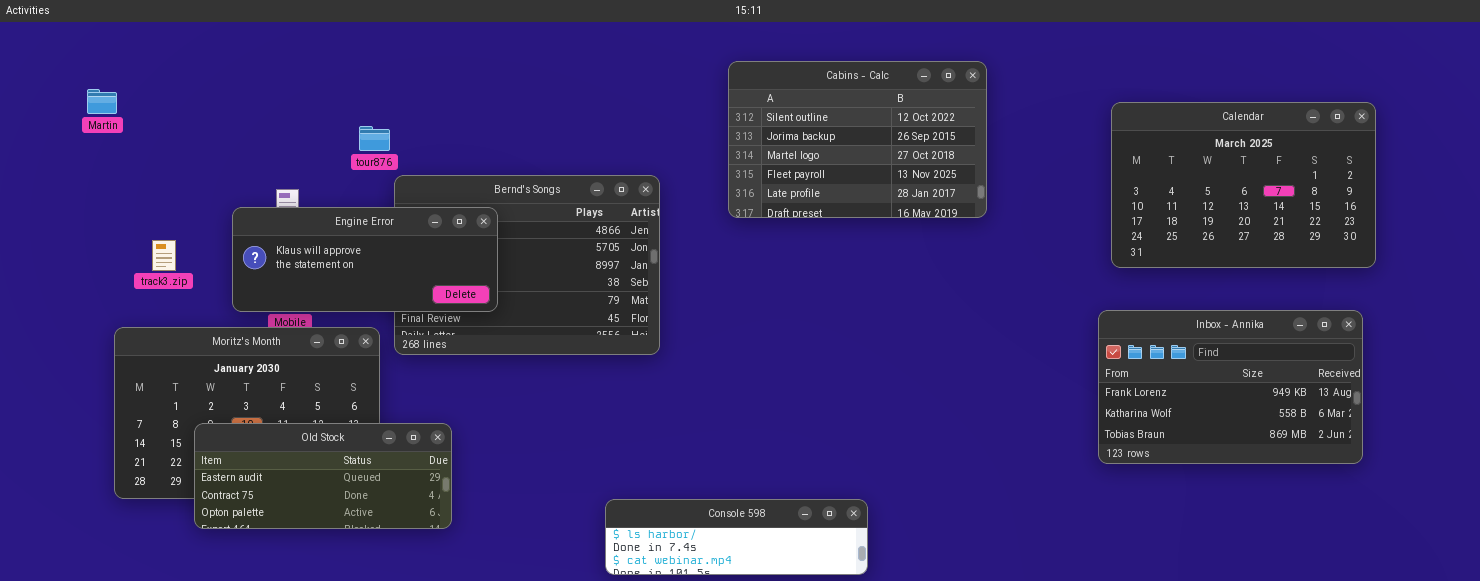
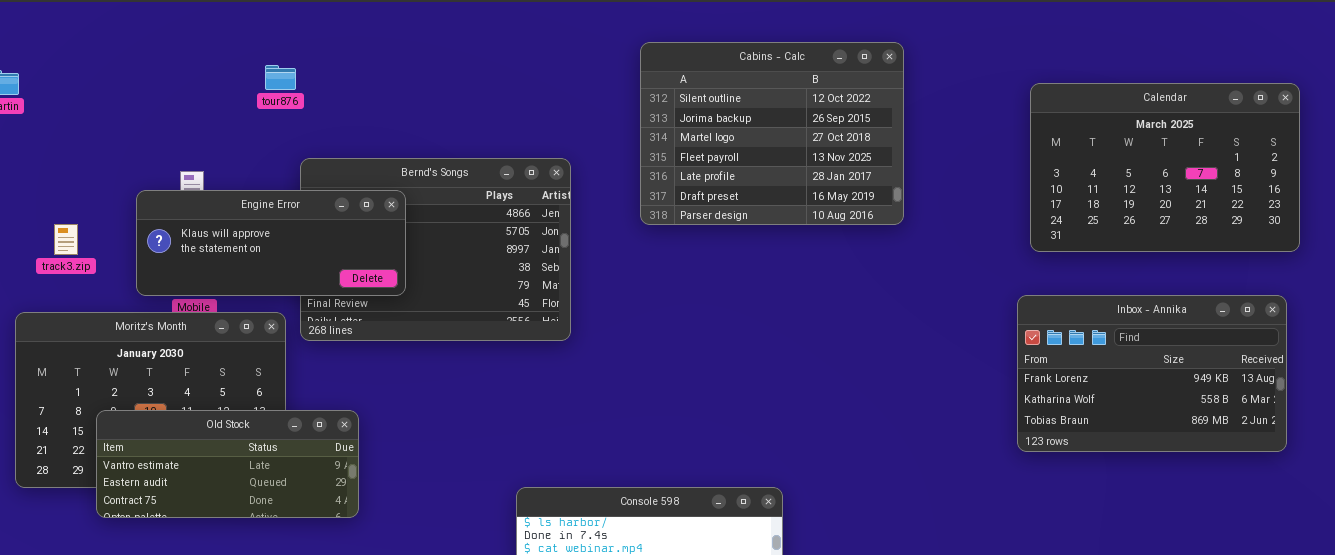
Cabins - Calc: [728,61,987,218] -> [640,42,904,225], resized
tour876: [359,126,390,151] -> [265,65,296,90], moved
Old Stock: [194,423,452,529] -> [96,410,359,518], scrolled up 1 row

